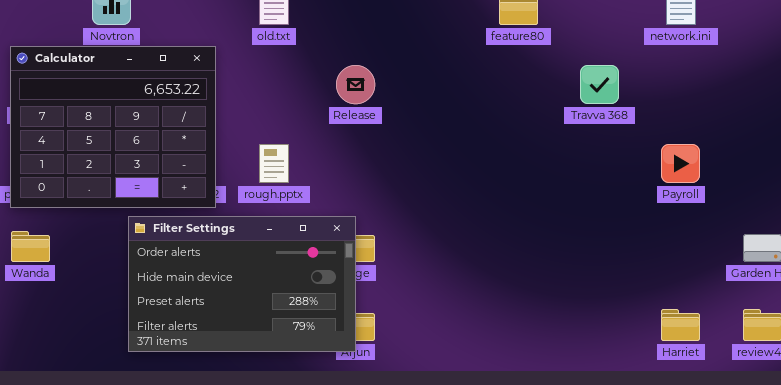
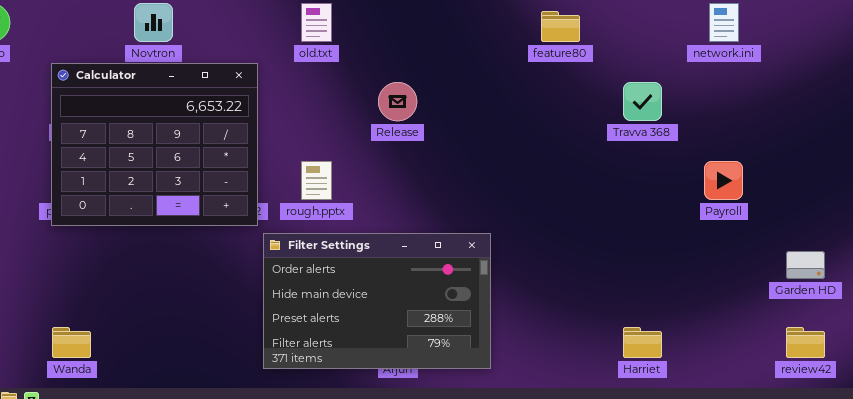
Filter Settings: [128,216,356,352] -> [263,233,491,369], moved
Wanda: [11,231,50,262] -> [52,327,91,358], moved
Harriet: [661,309,700,341] -> [623,327,662,358], moved

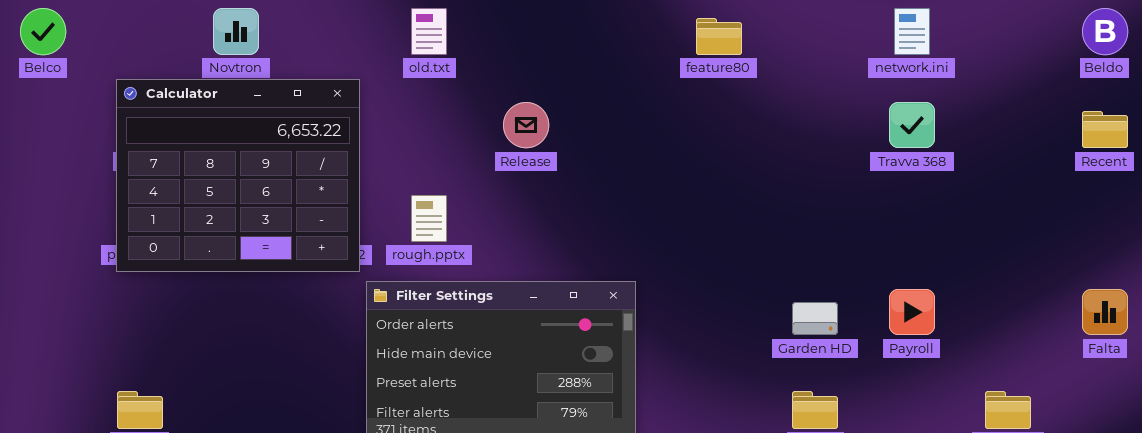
Travva 368: [623,82,662,121] -> [889,102,935,148], moved
Payroll: [704,161,743,200] -> [889,289,935,335], moved
Garden HD: [786,251,825,279] -> [792,302,838,335], moved

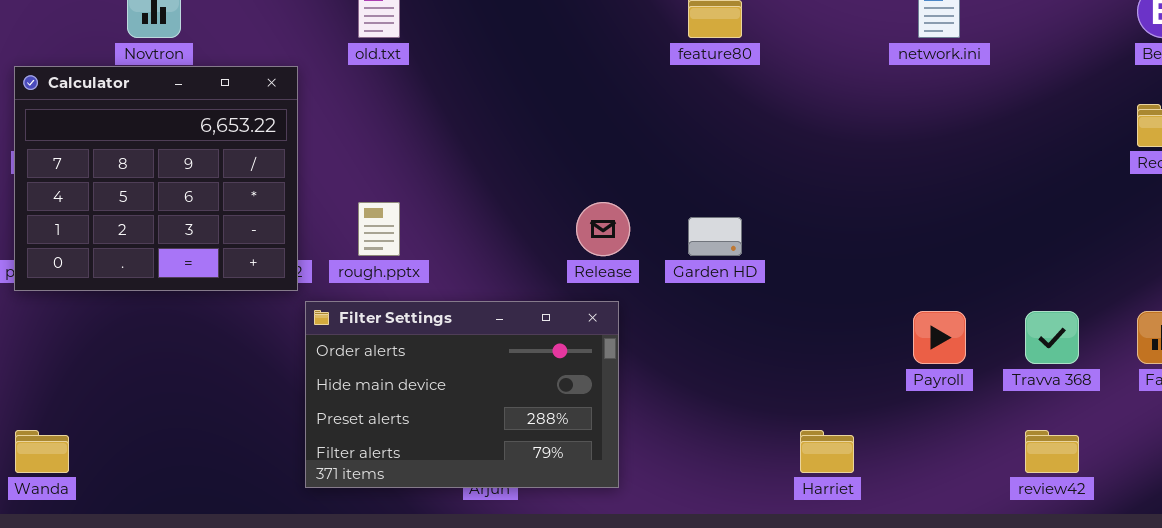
Release: [503,102,549,148] -> [576,202,630,256], moved
Travva 368: [889,102,935,148] -> [1025,311,1079,364], moved
Garden HD: [792,302,838,335] -> [688,217,742,256], moved

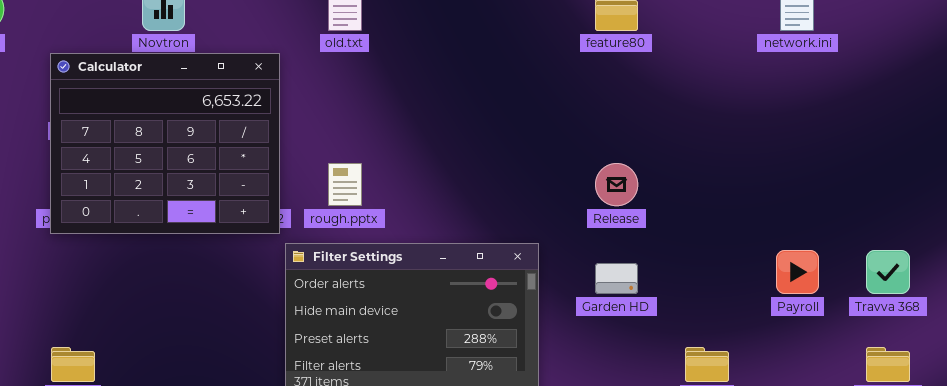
Release: [576,202,630,256] -> [595,163,638,206], moved
Garden HD: [688,217,742,256] -> [595,263,638,294], moved

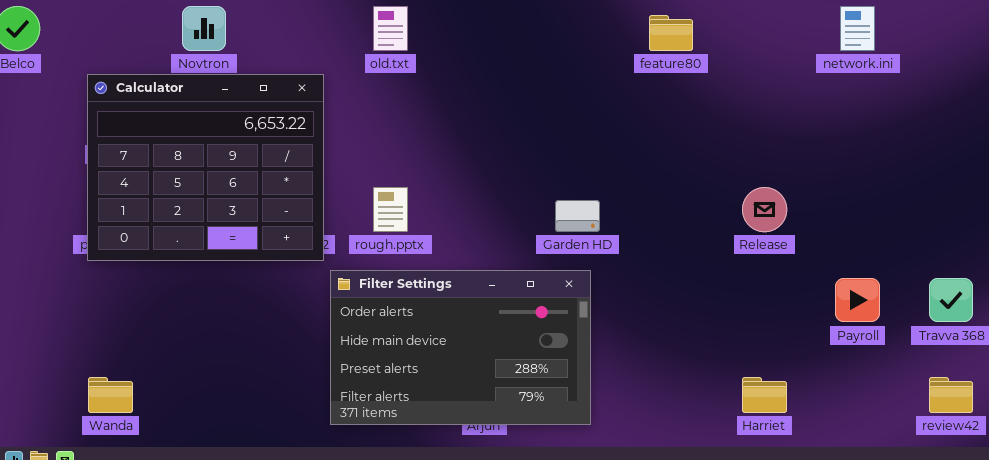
Release: [595,163,638,206] -> [742,187,787,232], moved
Garden HD: [595,263,638,294] -> [555,200,600,232], moved

